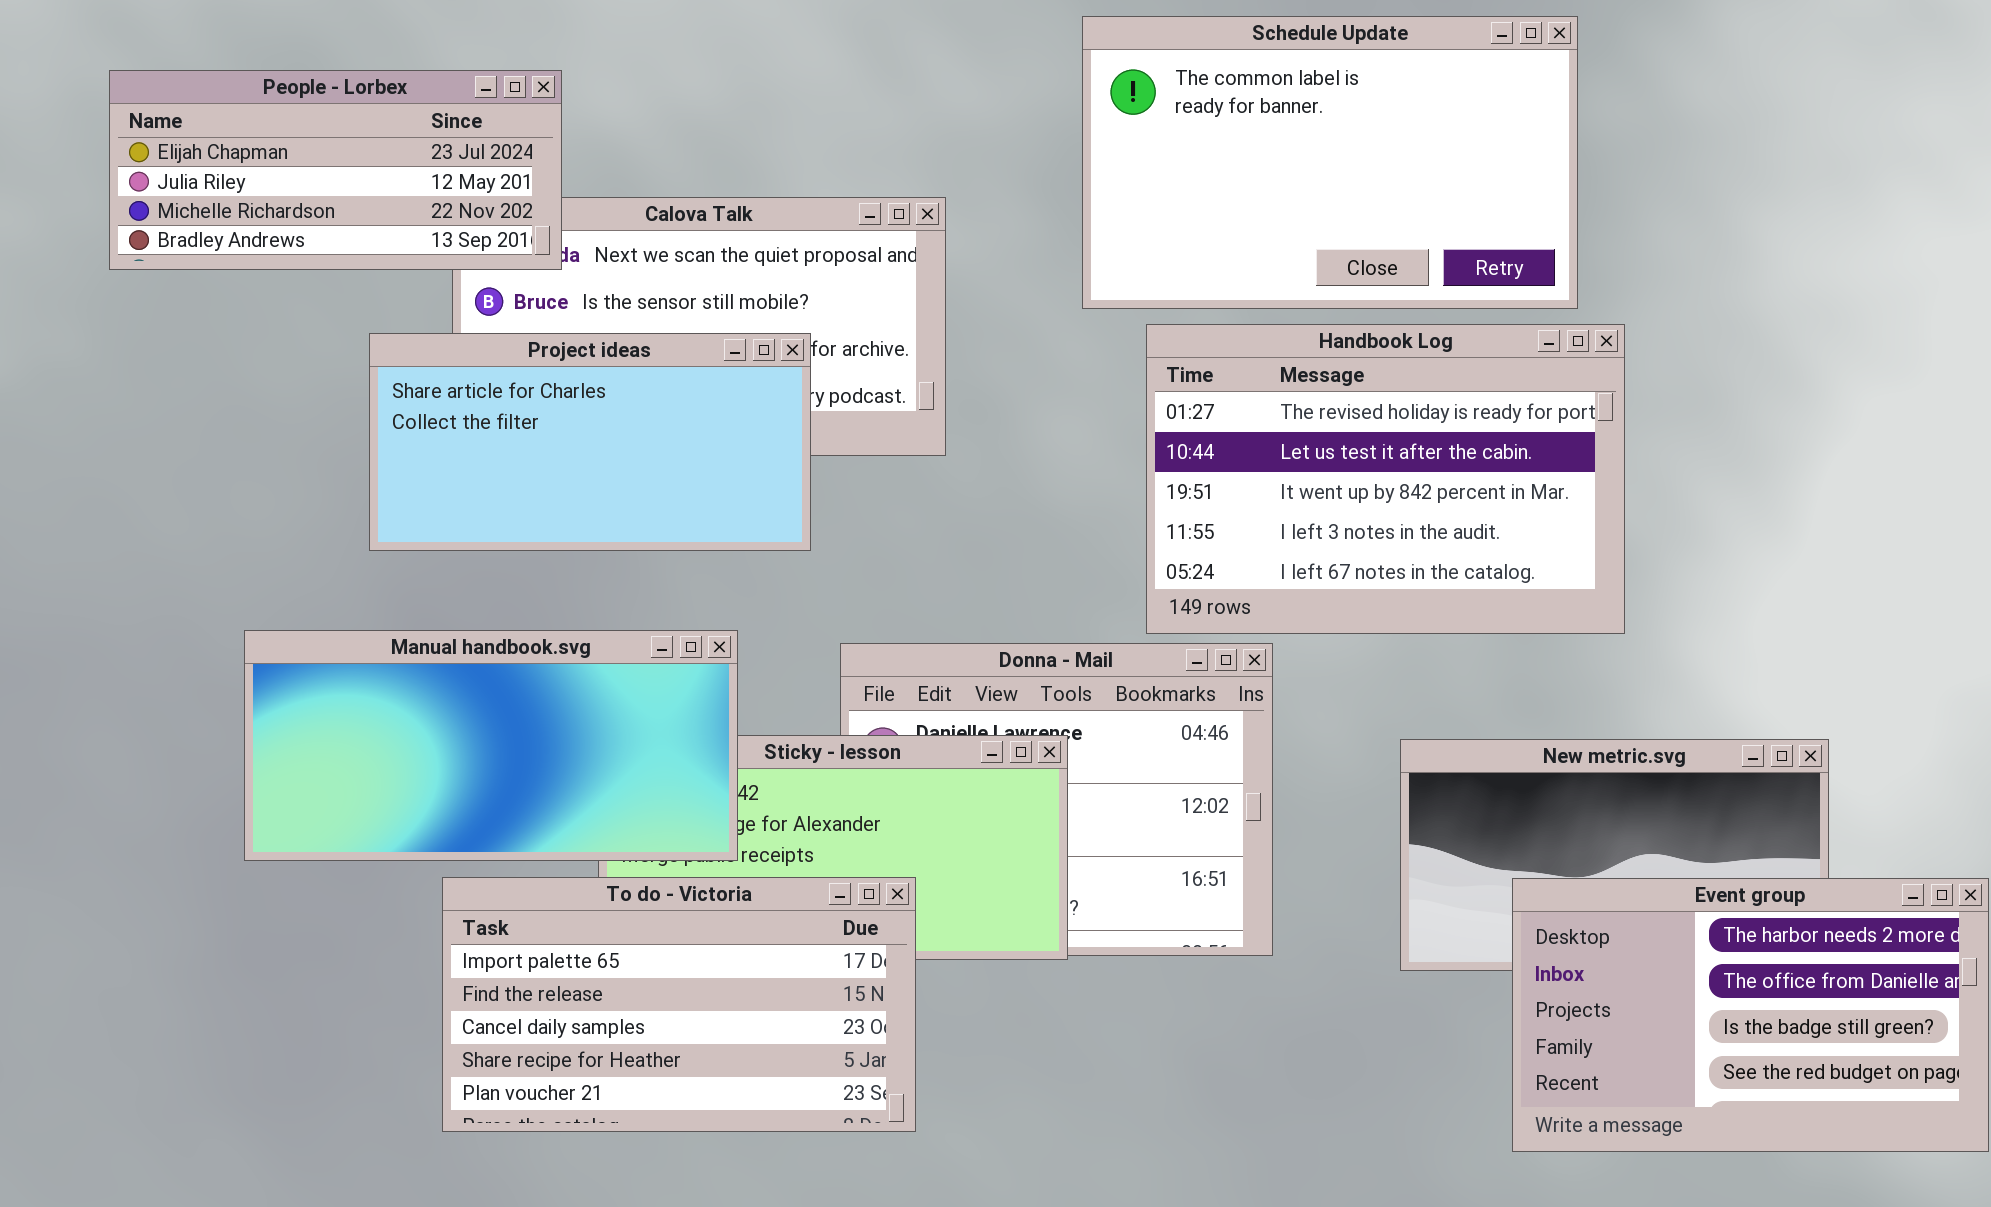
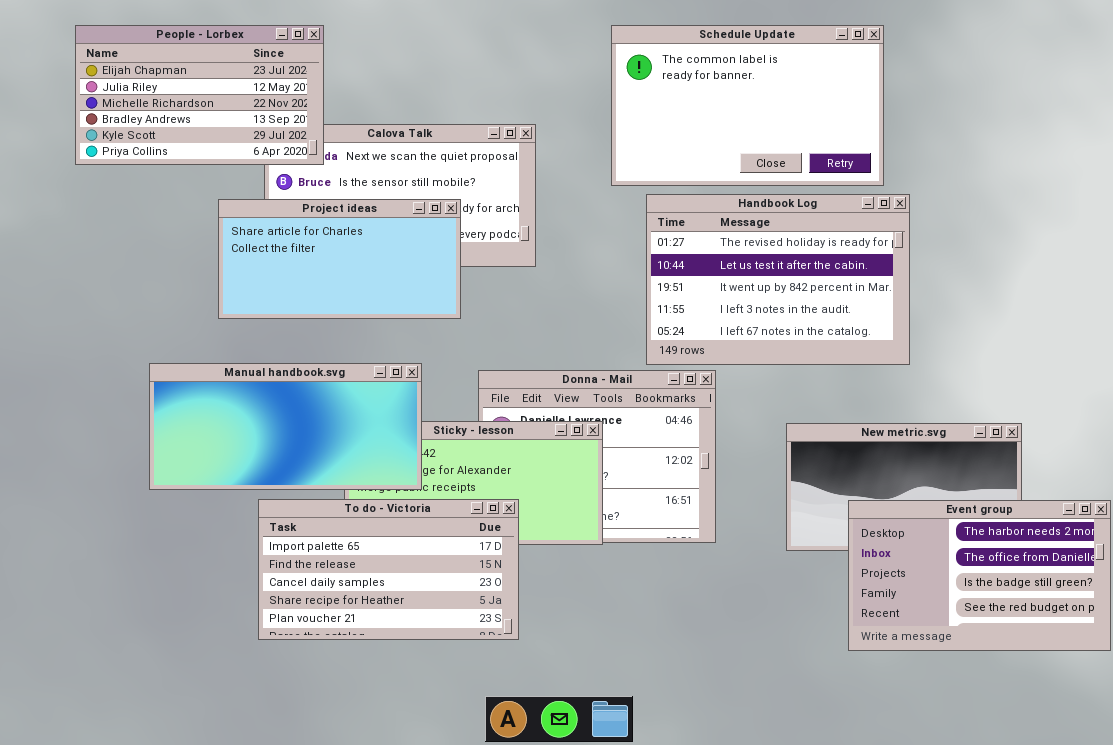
People - Lorbex: [109,70,562,270] -> [75,25,324,165], resized

